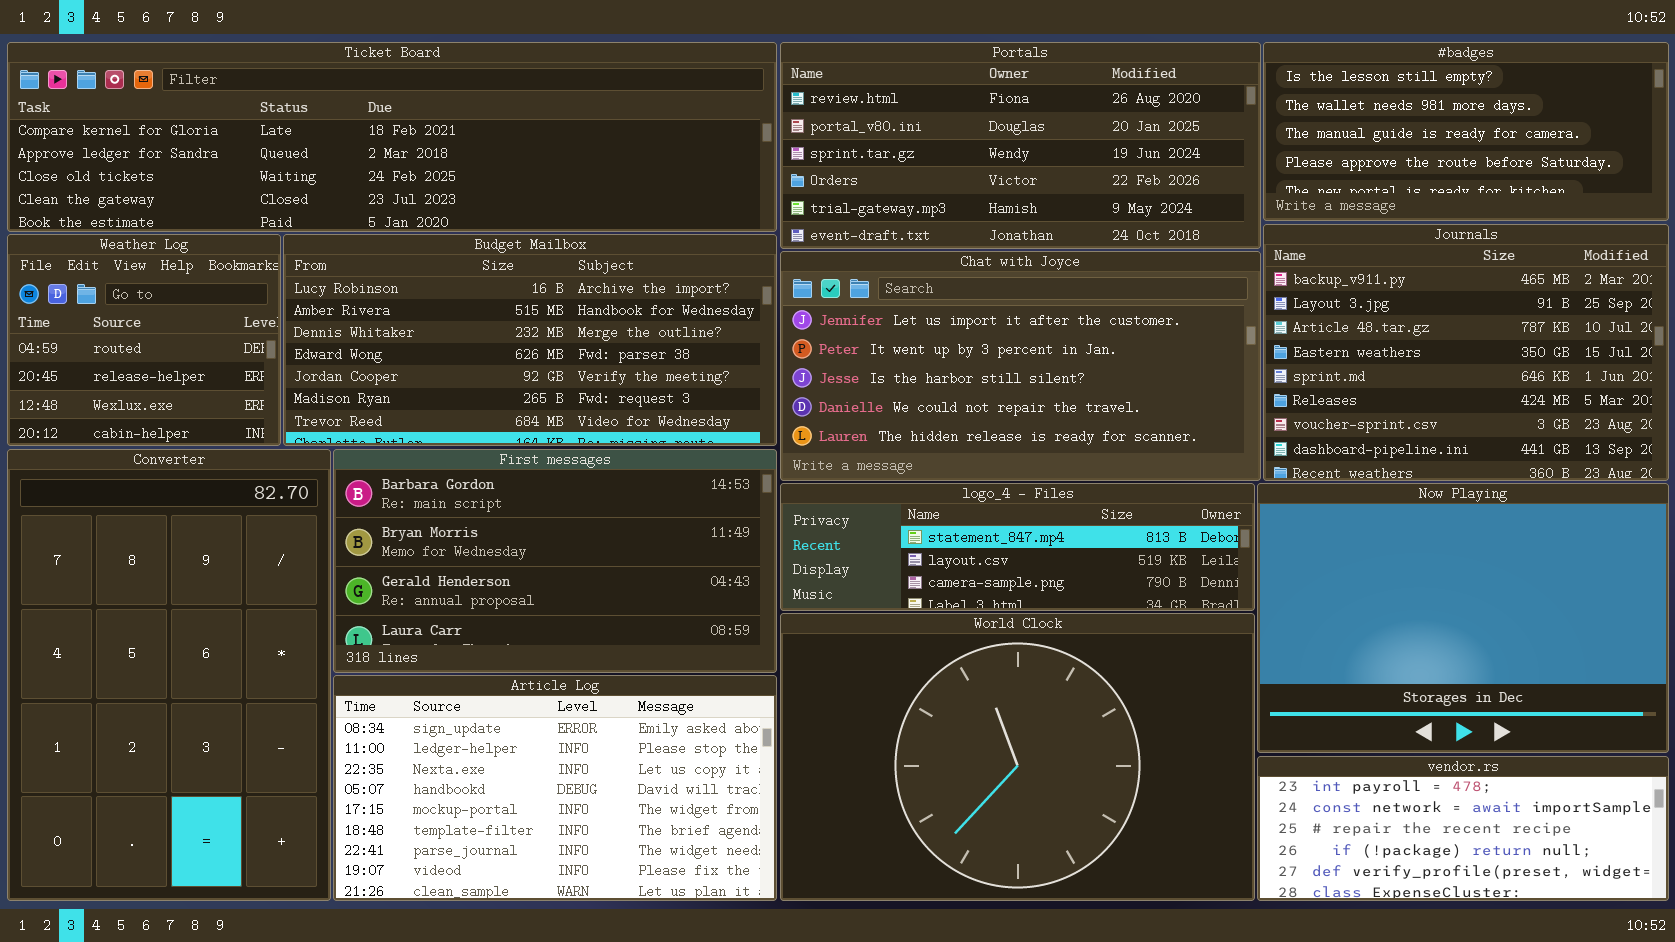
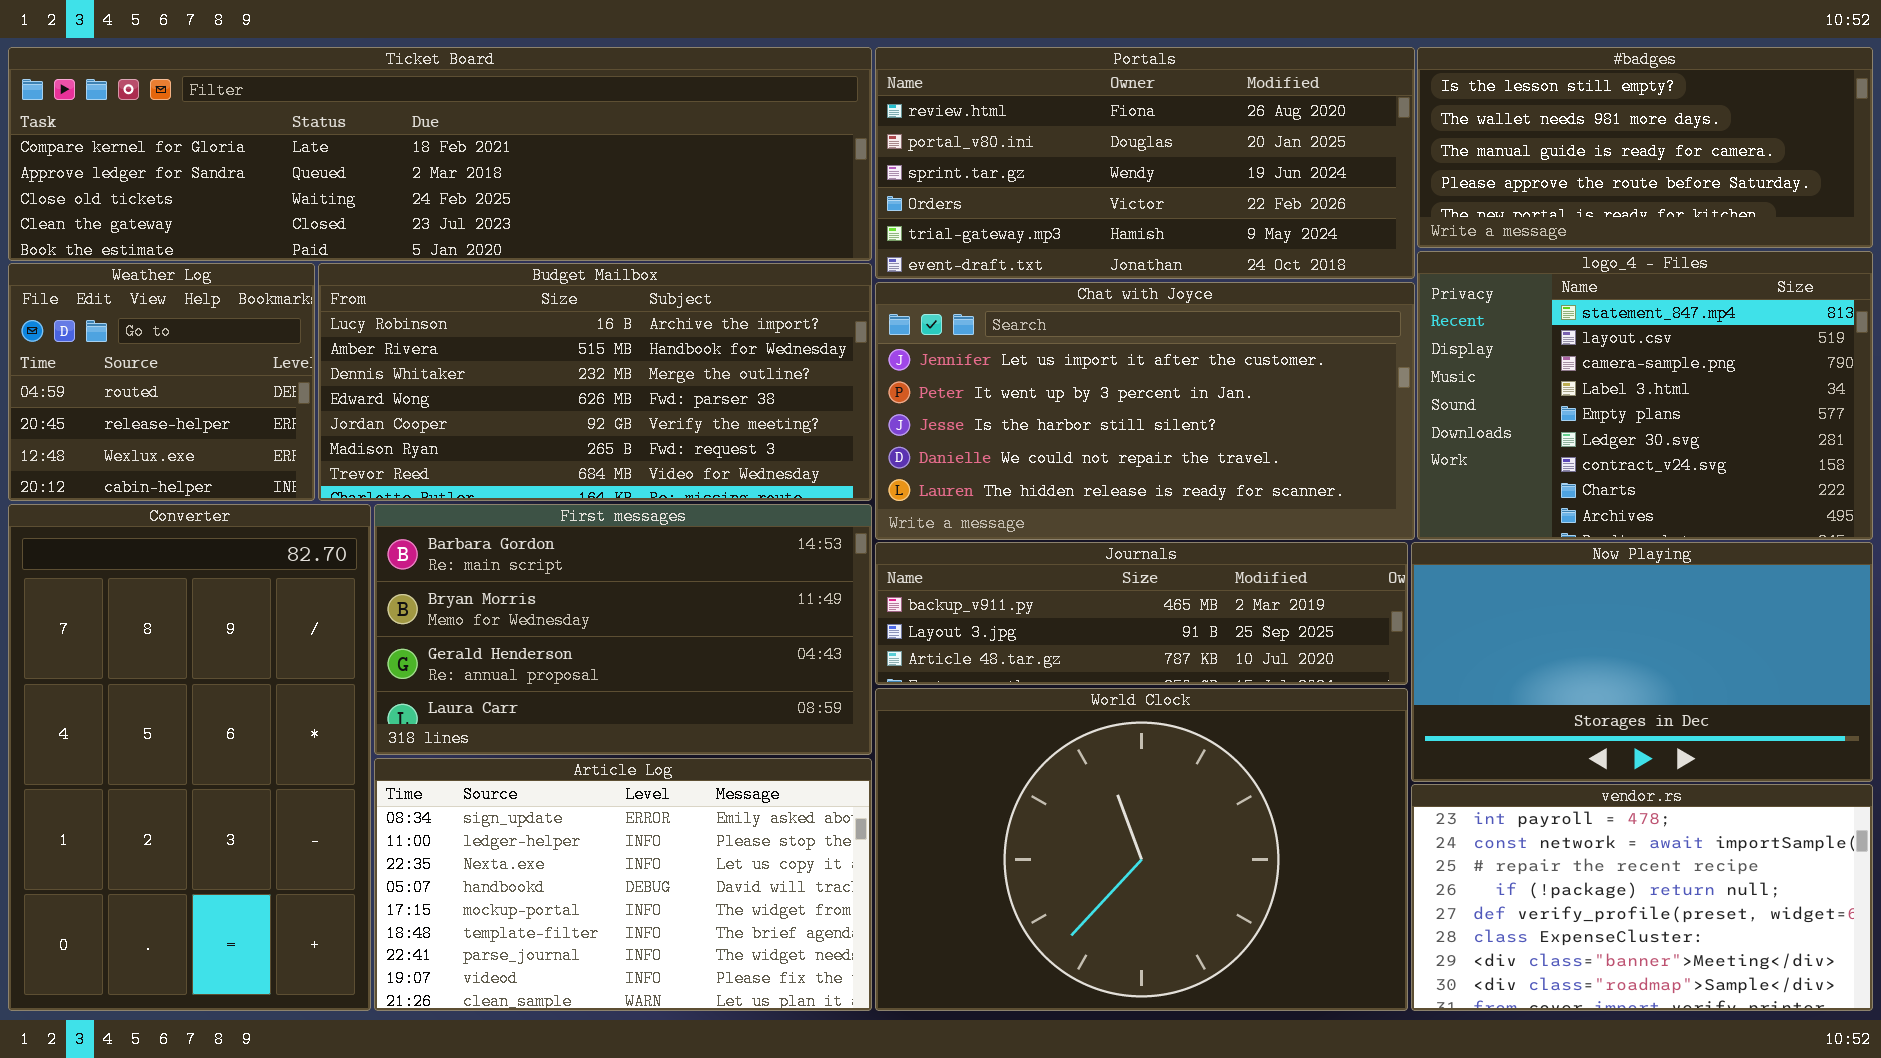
Journals: [1263,224,1669,481] -> [875,542,1408,685], moved, resized
logo_4 - Files: [780,483,1255,611] -> [1417,251,1873,540], moved, resized
Now Playing: [1257,483,1669,753] -> [1411,542,1873,782], resized
vendor.rs: [1257,756,1669,901] -> [1411,784,1873,1011], resized

